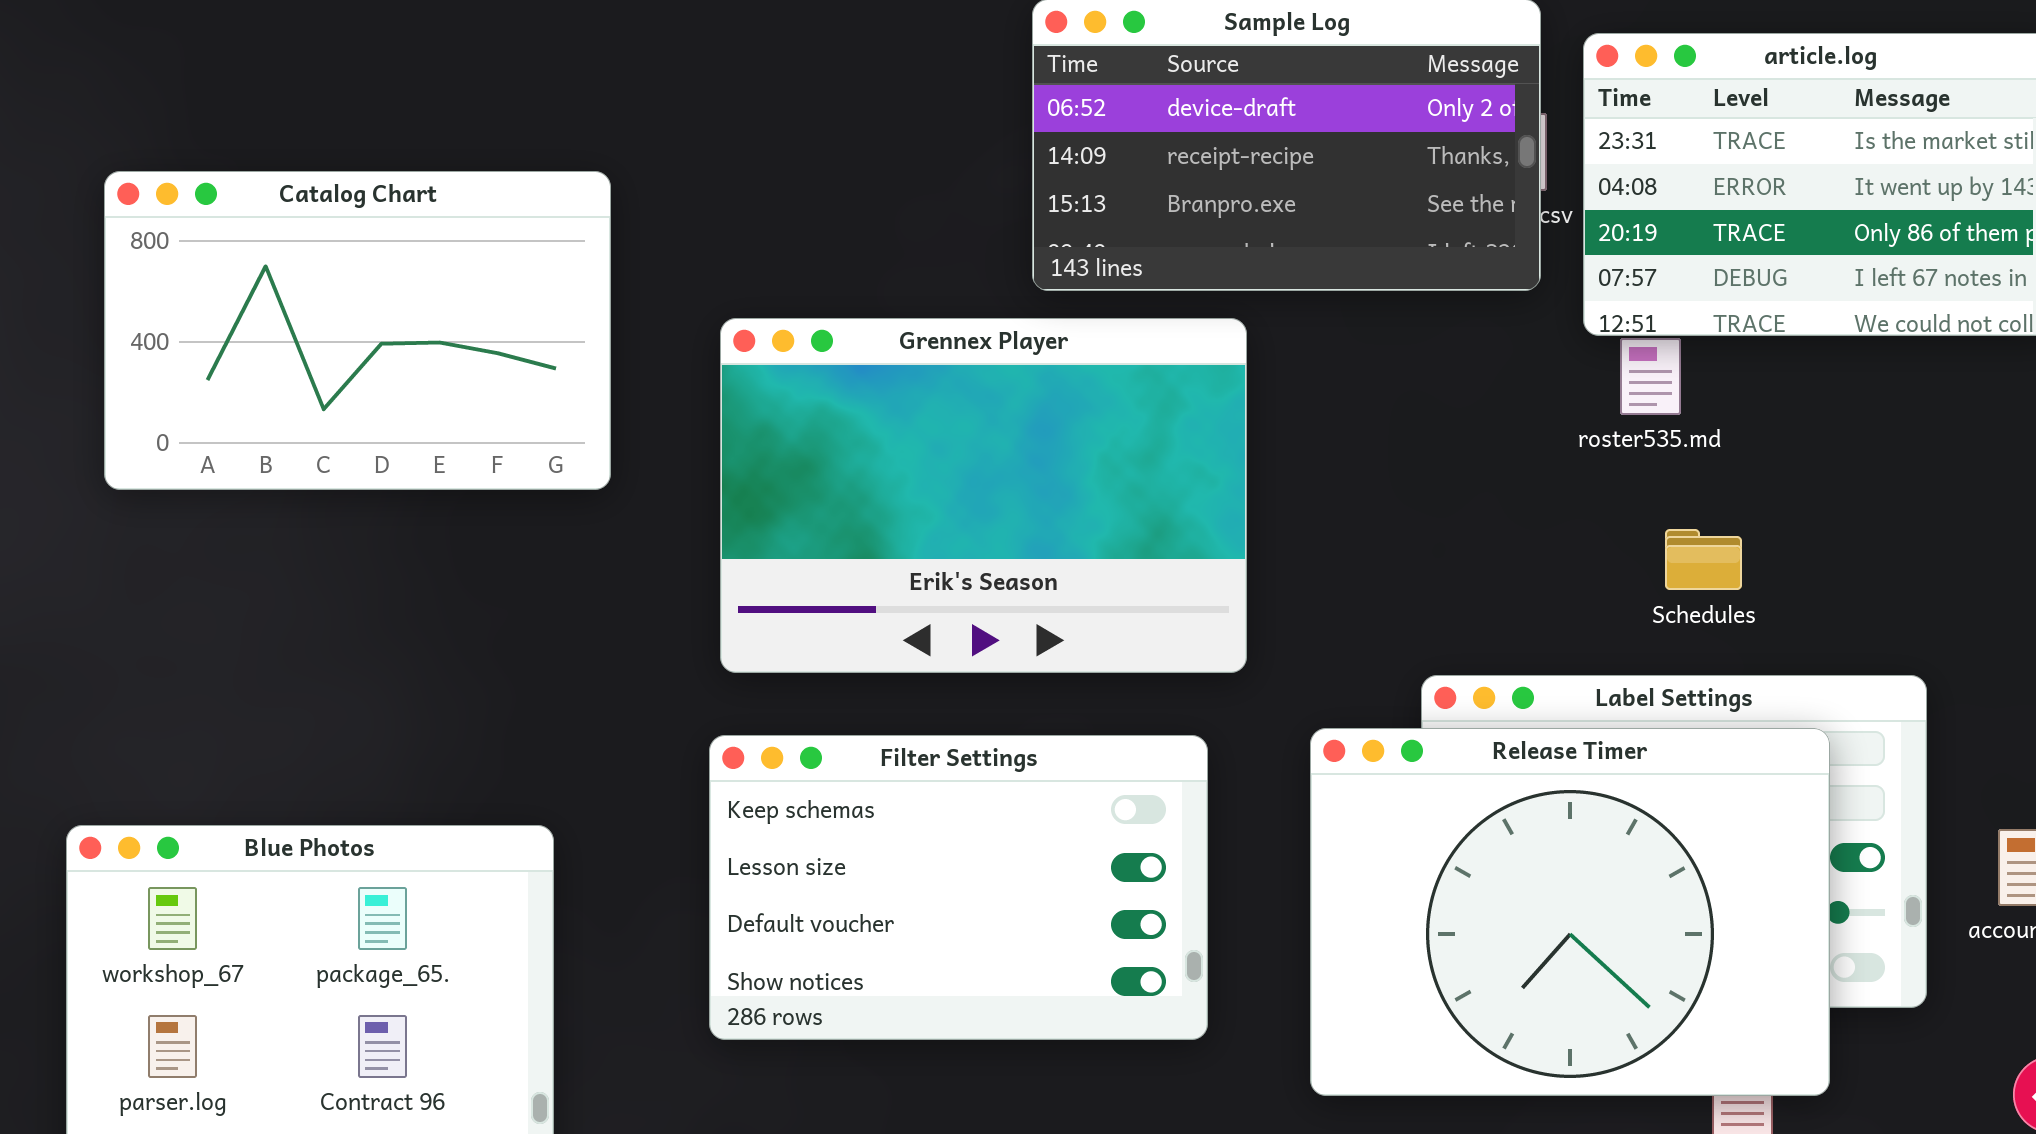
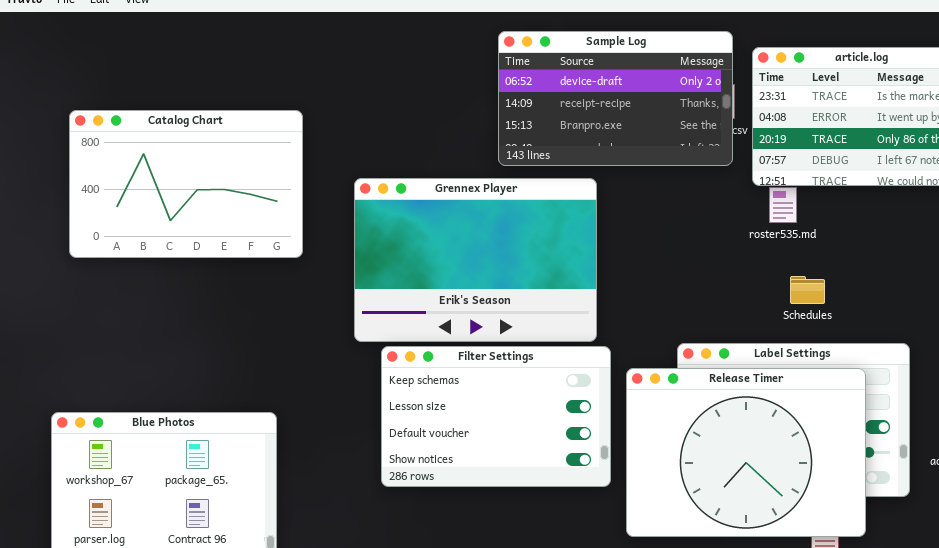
Filter Settings: [709,735,1208,1040] -> [381,346,611,487], moved

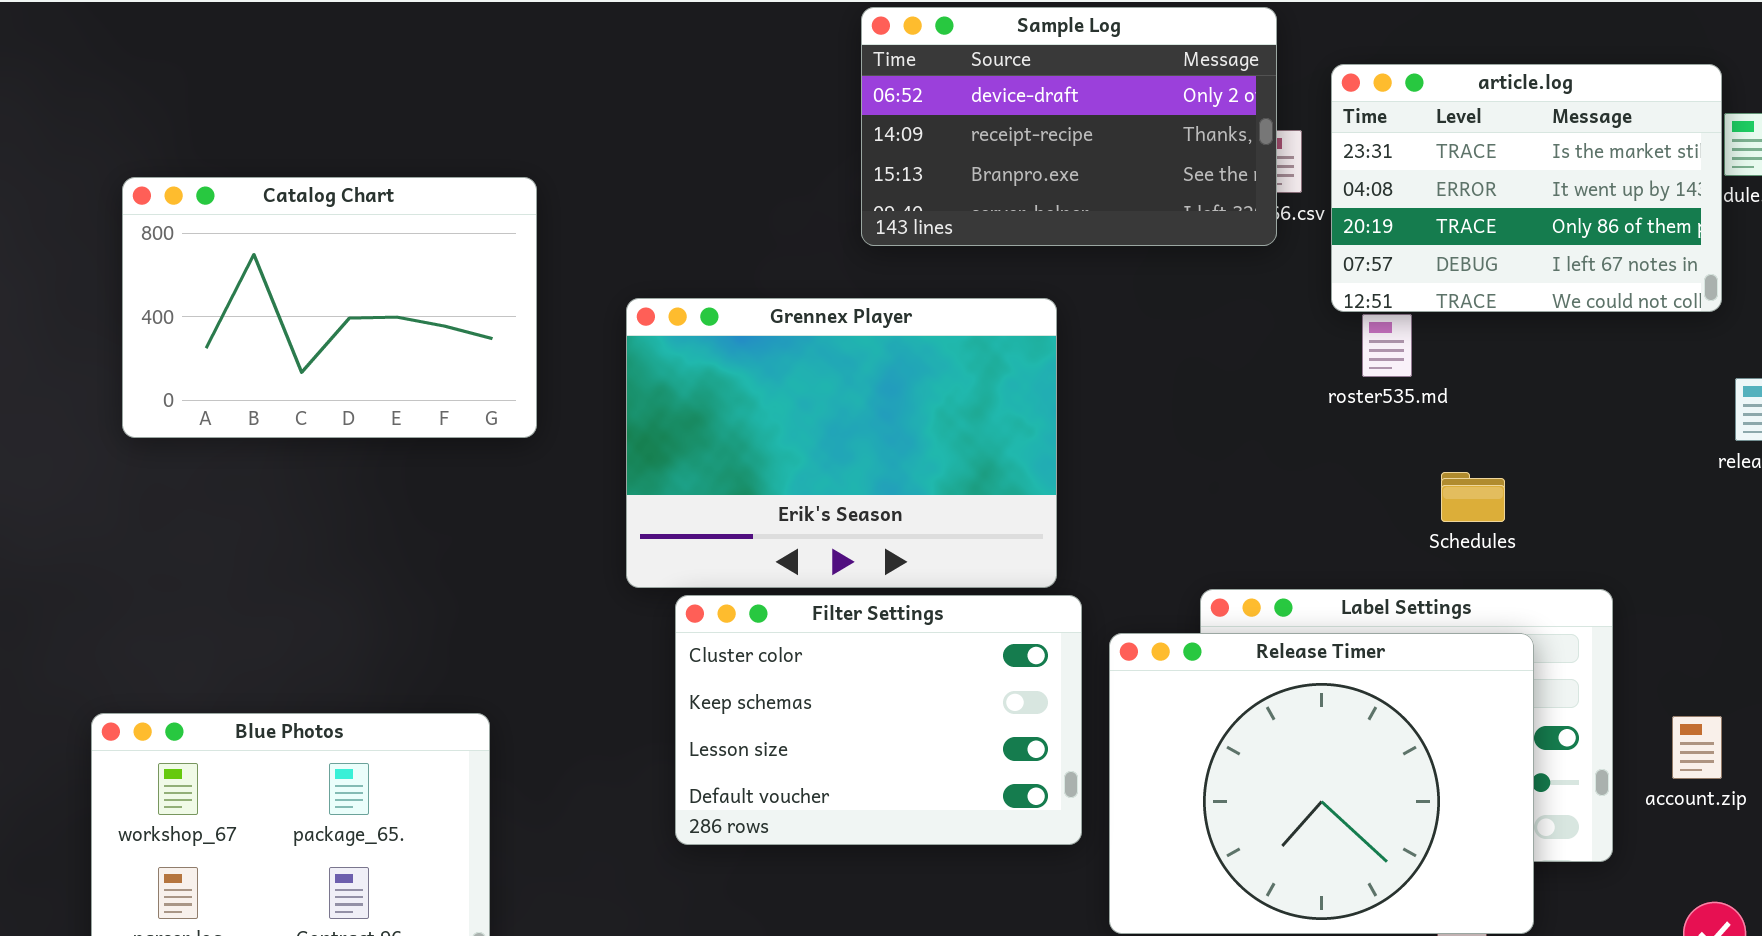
Sample Log: [498,31,733,166] -> [861,7,1277,246], moved
Schedules: [790,276,825,304] -> [1441,472,1505,522], moved
Filter Settings: [381,346,611,487] -> [675,595,1082,845], scrolled up 1 row

